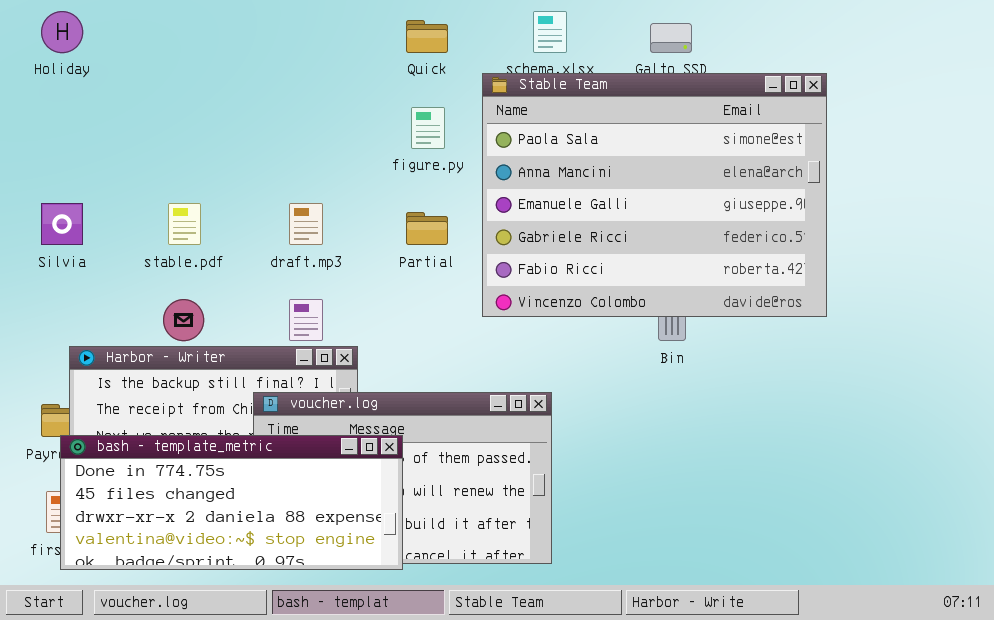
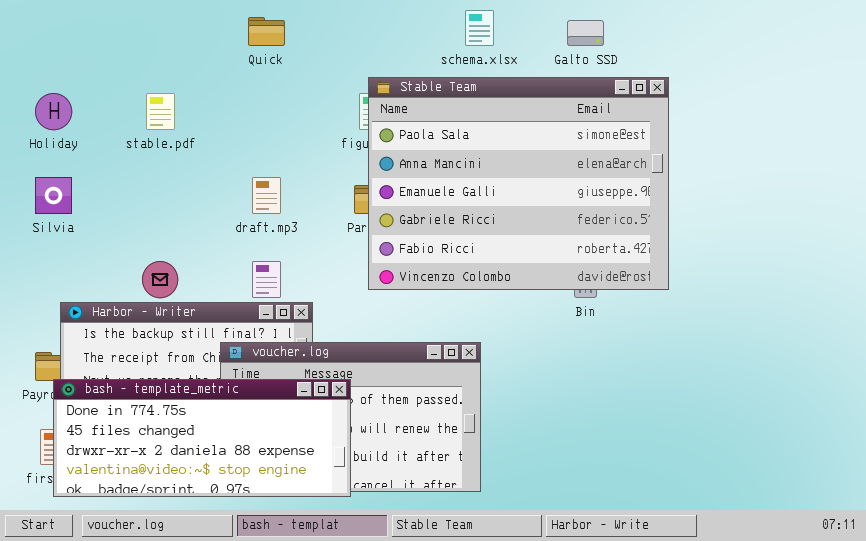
Holiday: [41,11,83,53] -> [35,93,72,130], moved
Quick: [406,20,448,53] -> [248,17,285,46], moved
Stable Team: [482,73,827,317] -> [368,77,669,290], moved
stable.pdf: [168,203,201,245] -> [146,93,175,130], moved

